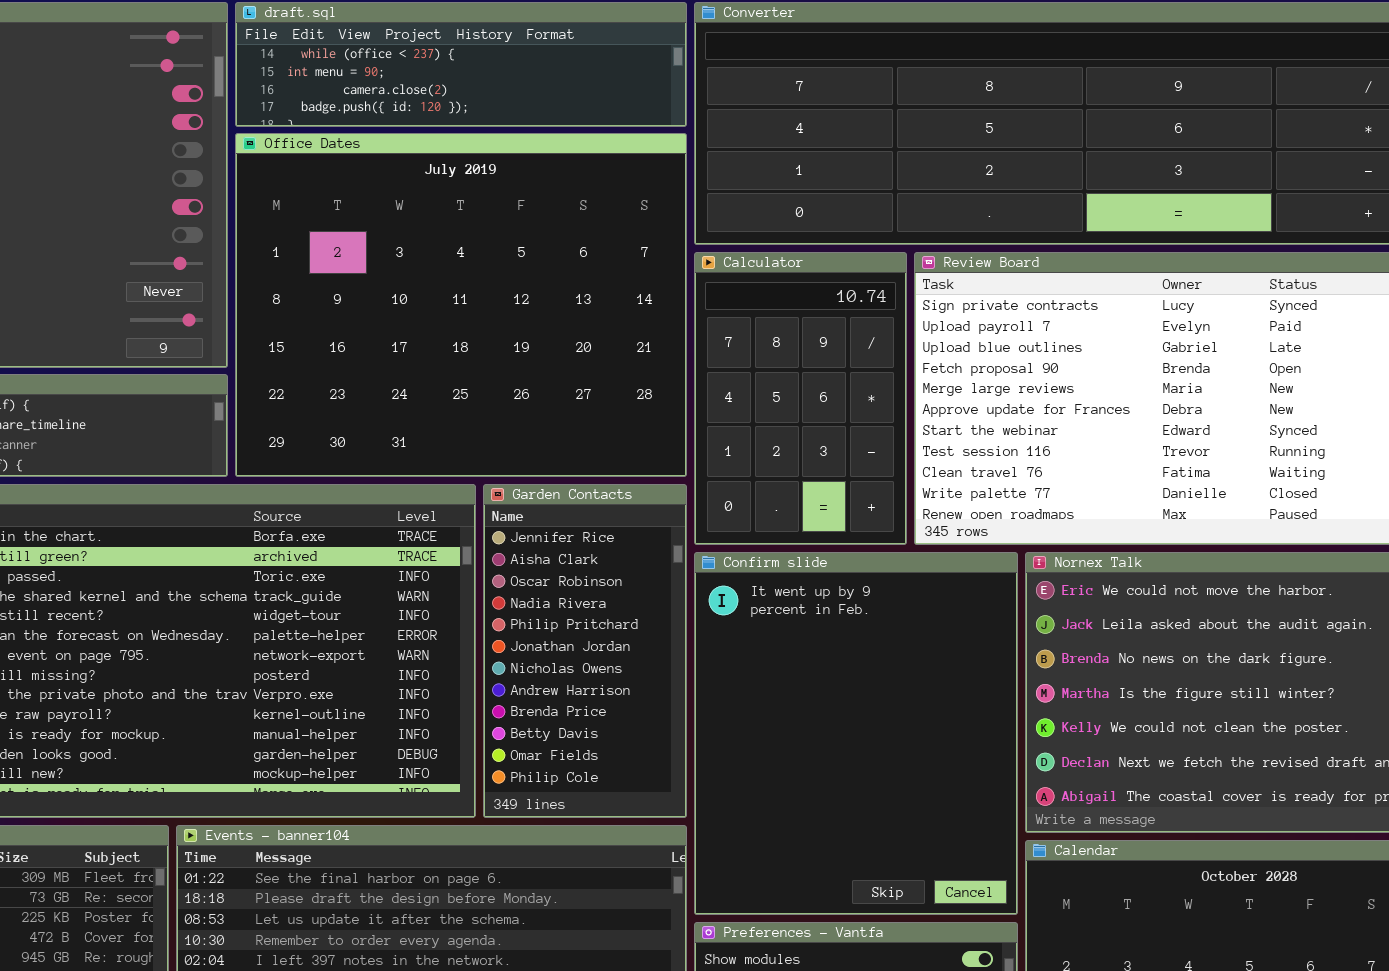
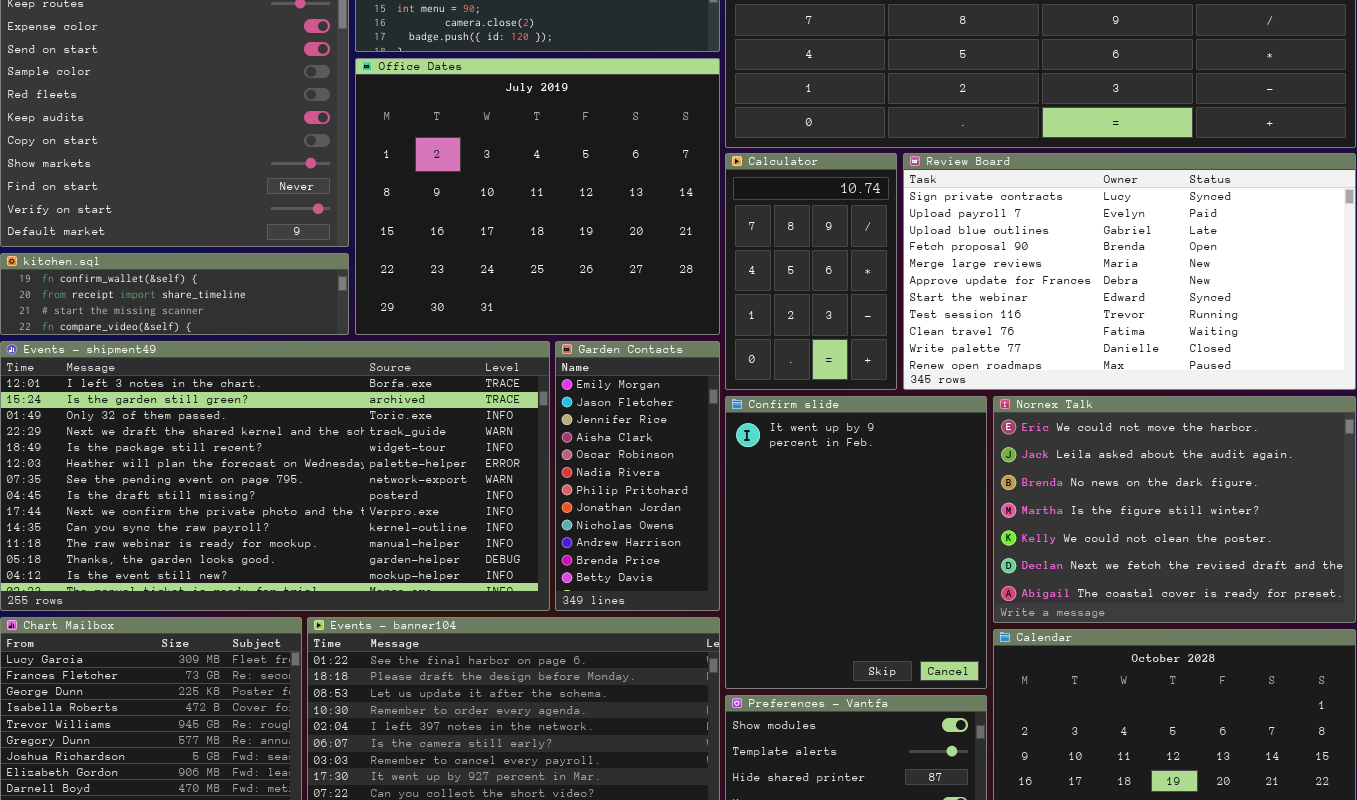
Garden Contacts: [483,484,687,818] -> [555,341,720,611], scrolled up 2 rows

